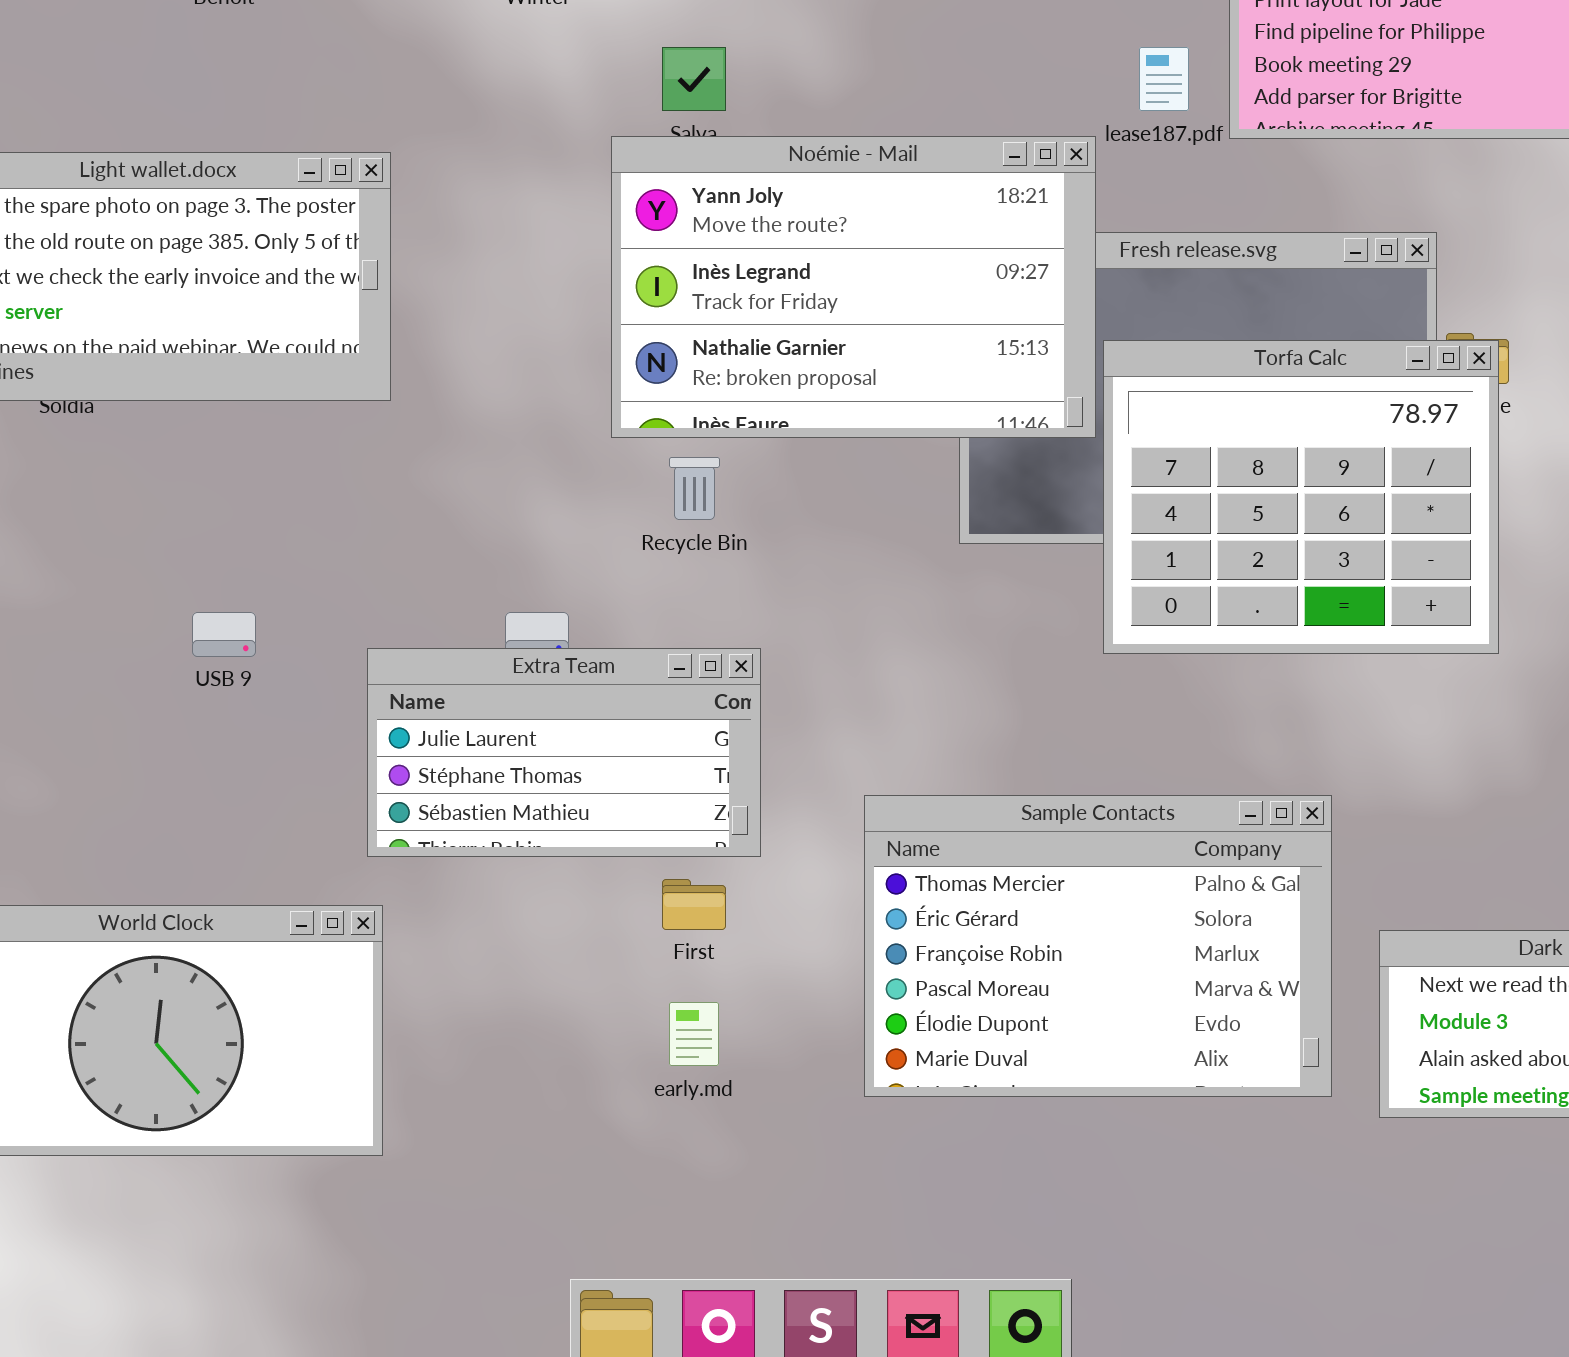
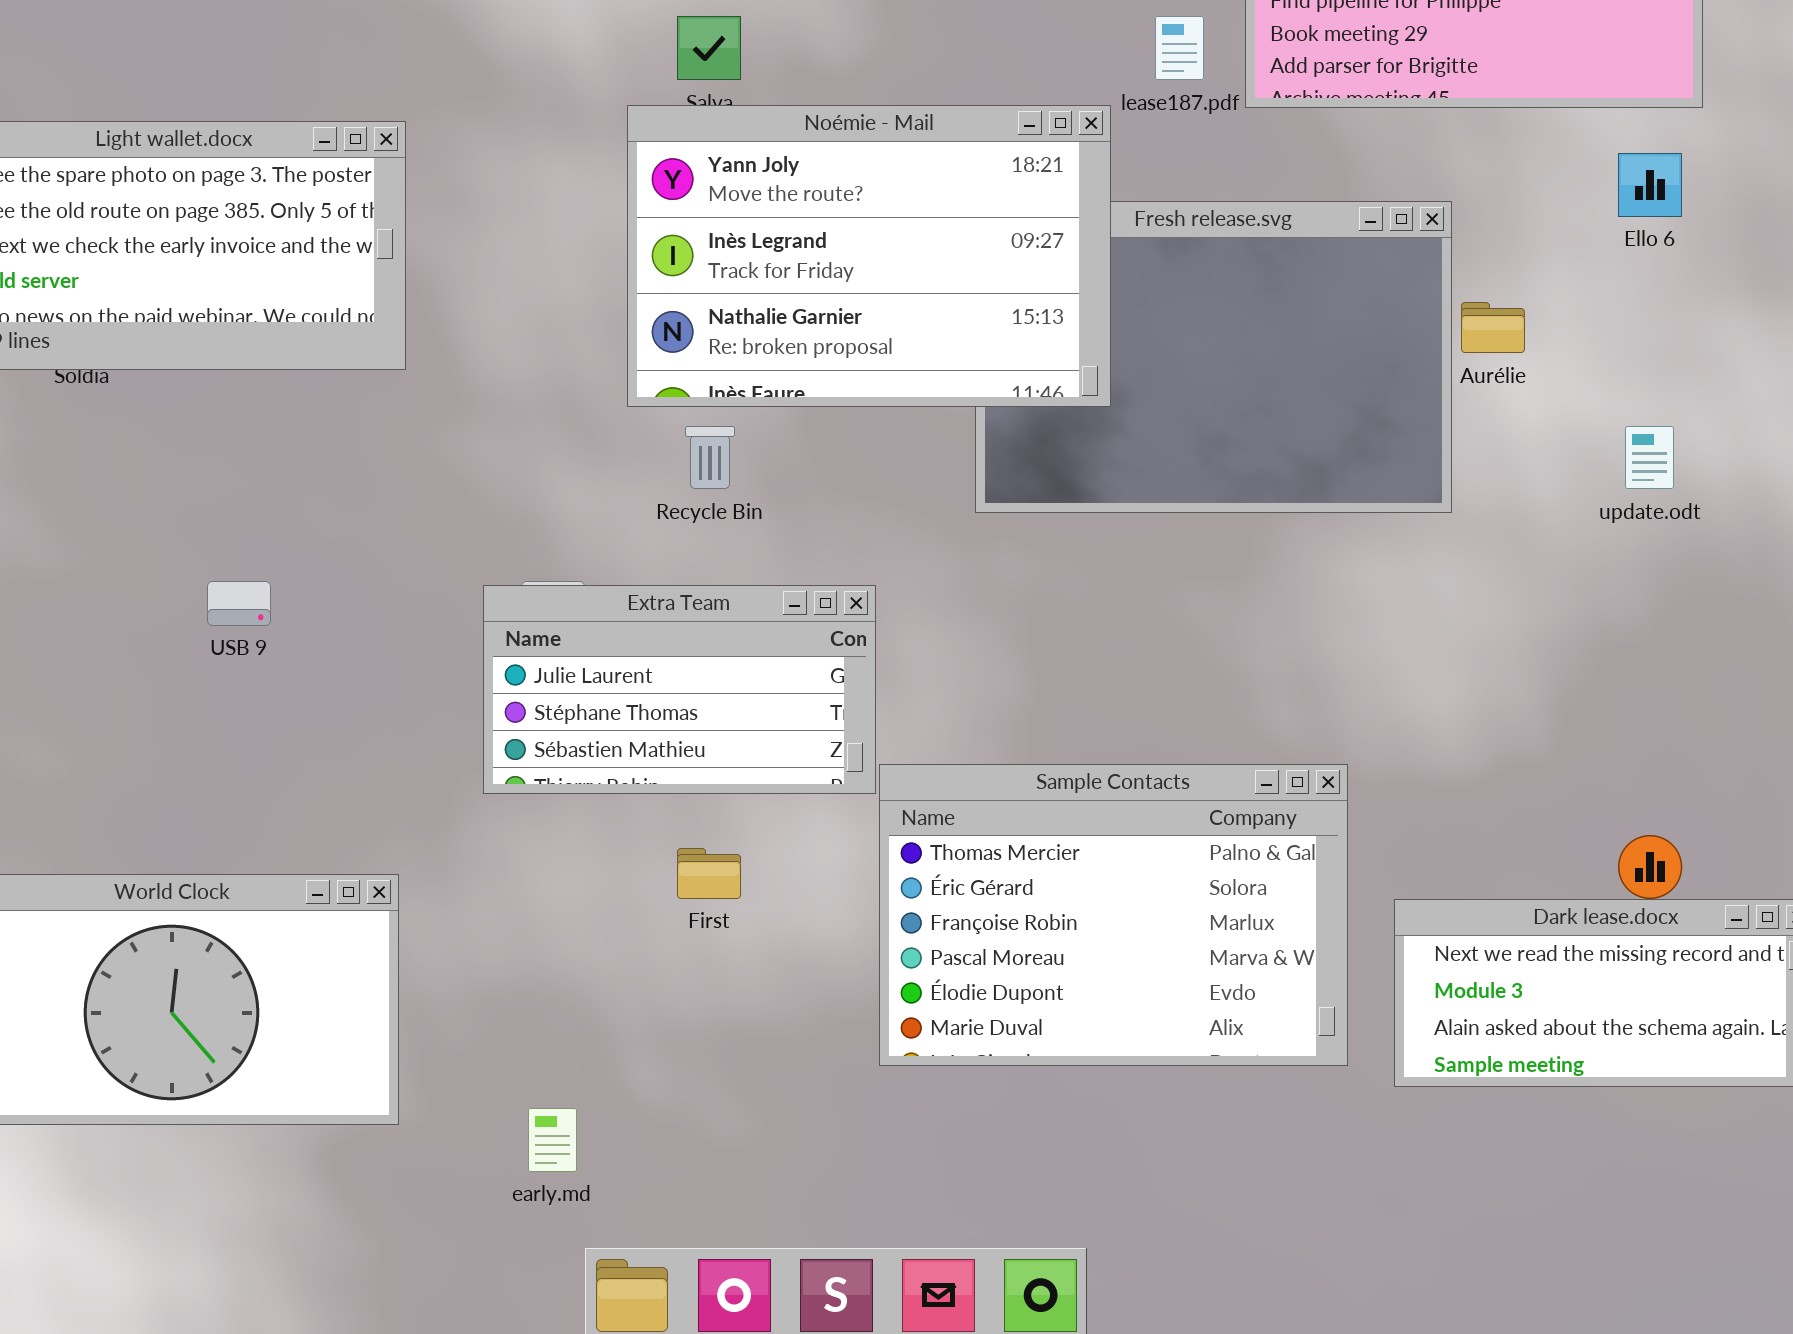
Torfa Calc: [1103,340,1499,654] -> none, closed
Extra Team: [367,648,761,857] -> [483,585,876,794], moved
early.md: [669,1002,719,1066] -> [528,1108,577,1172], moved

